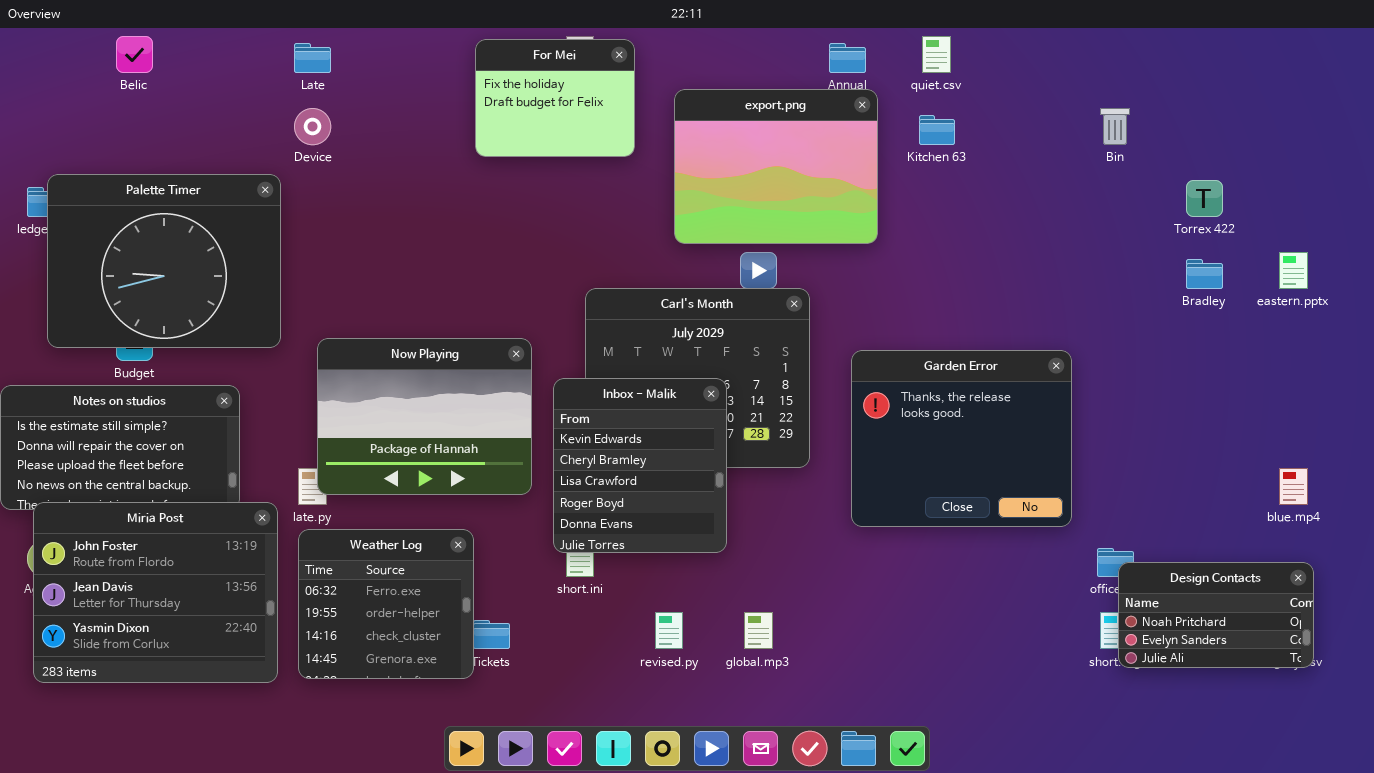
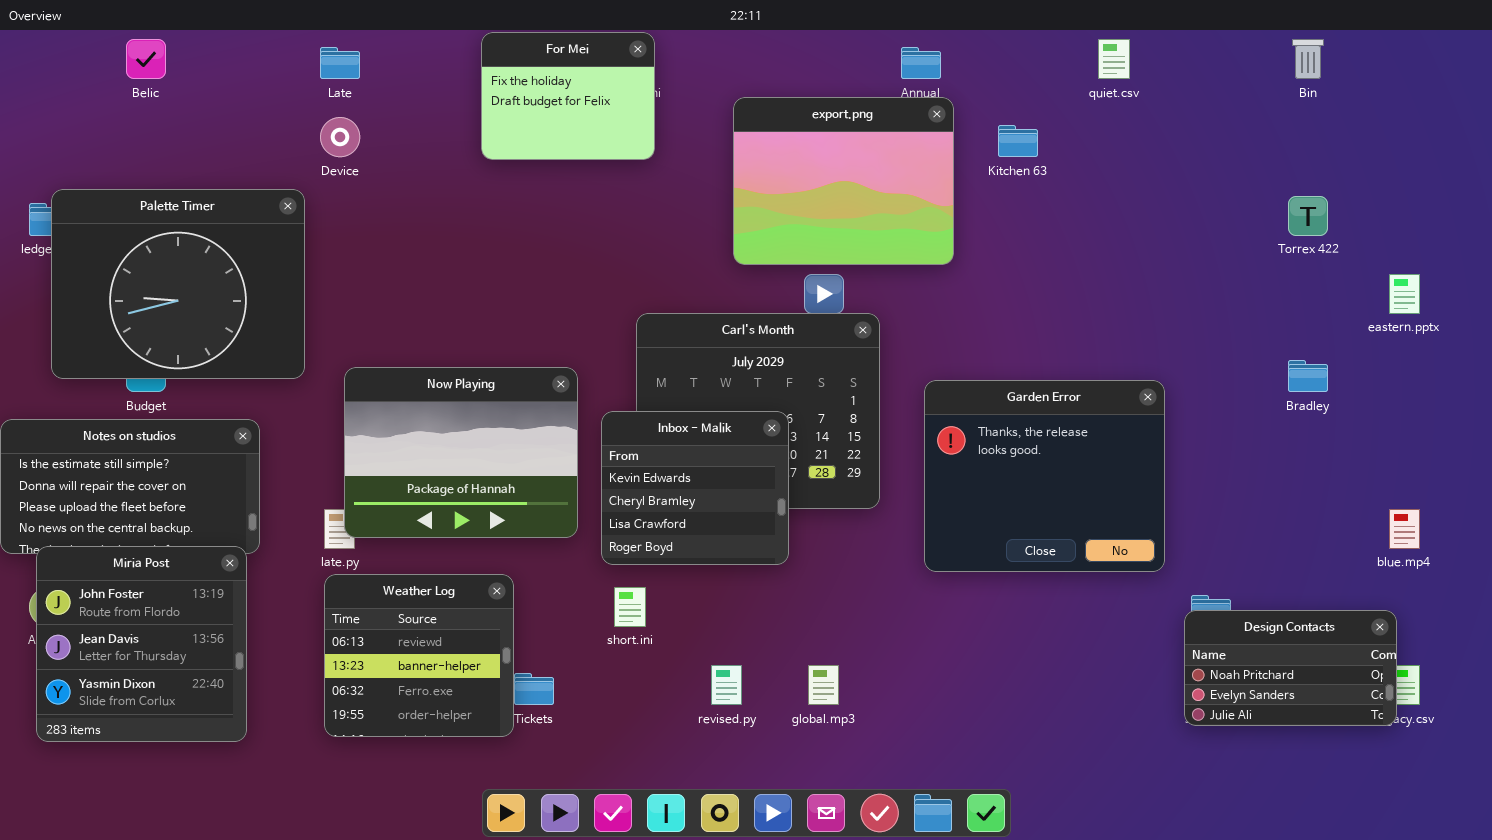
quiet.csv: [922,36,951,73] -> [1098,39,1130,79], moved
For Mei: [475,39,635,157] -> [481,32,655,160], moved
Bin: [1100,108,1130,145] -> [1292,39,1324,79], moved
Bradley: [1186,259,1223,289] -> [1288,360,1328,392], moved
Inbox - Malik: [553,378,727,553] -> [601,411,789,565], resized
Miria Post: [33,502,278,683] -> [36,546,247,742], resized
Weather Log: [298,529,474,679] -> [324,574,514,737], scrolled up 2 rows
Design Contacts: [1118,562,1314,668] -> [1184,610,1397,726], moved

